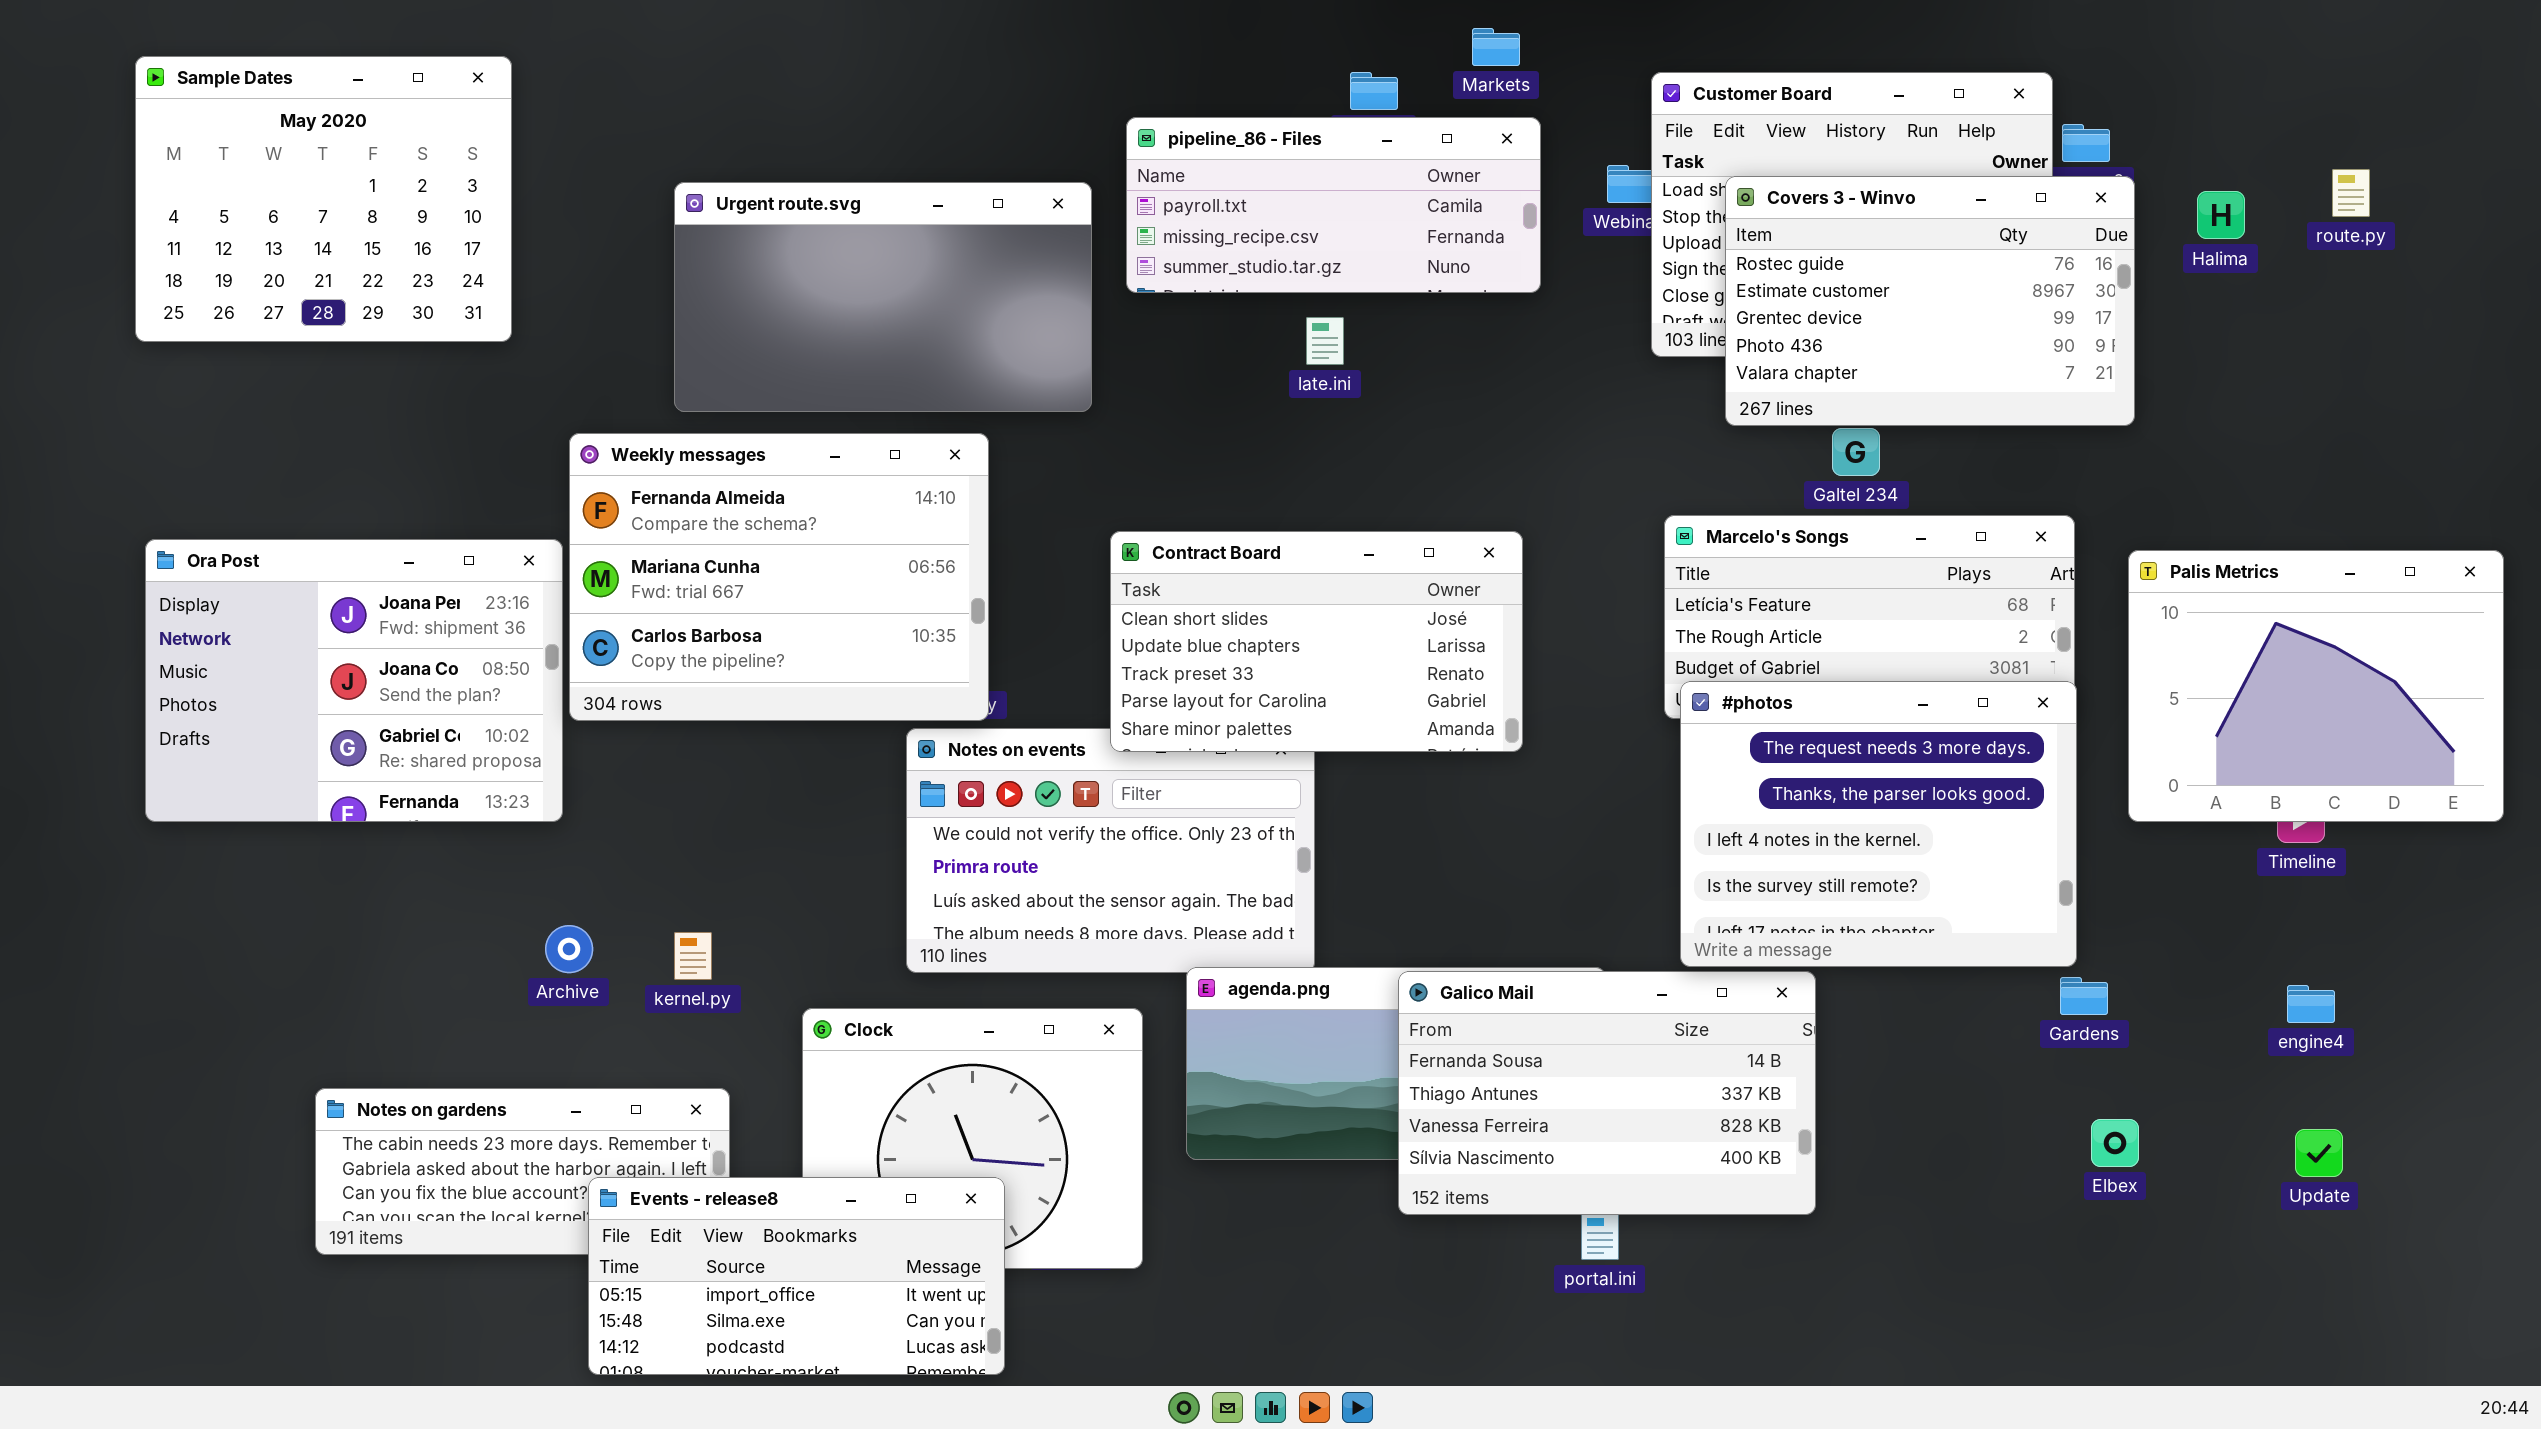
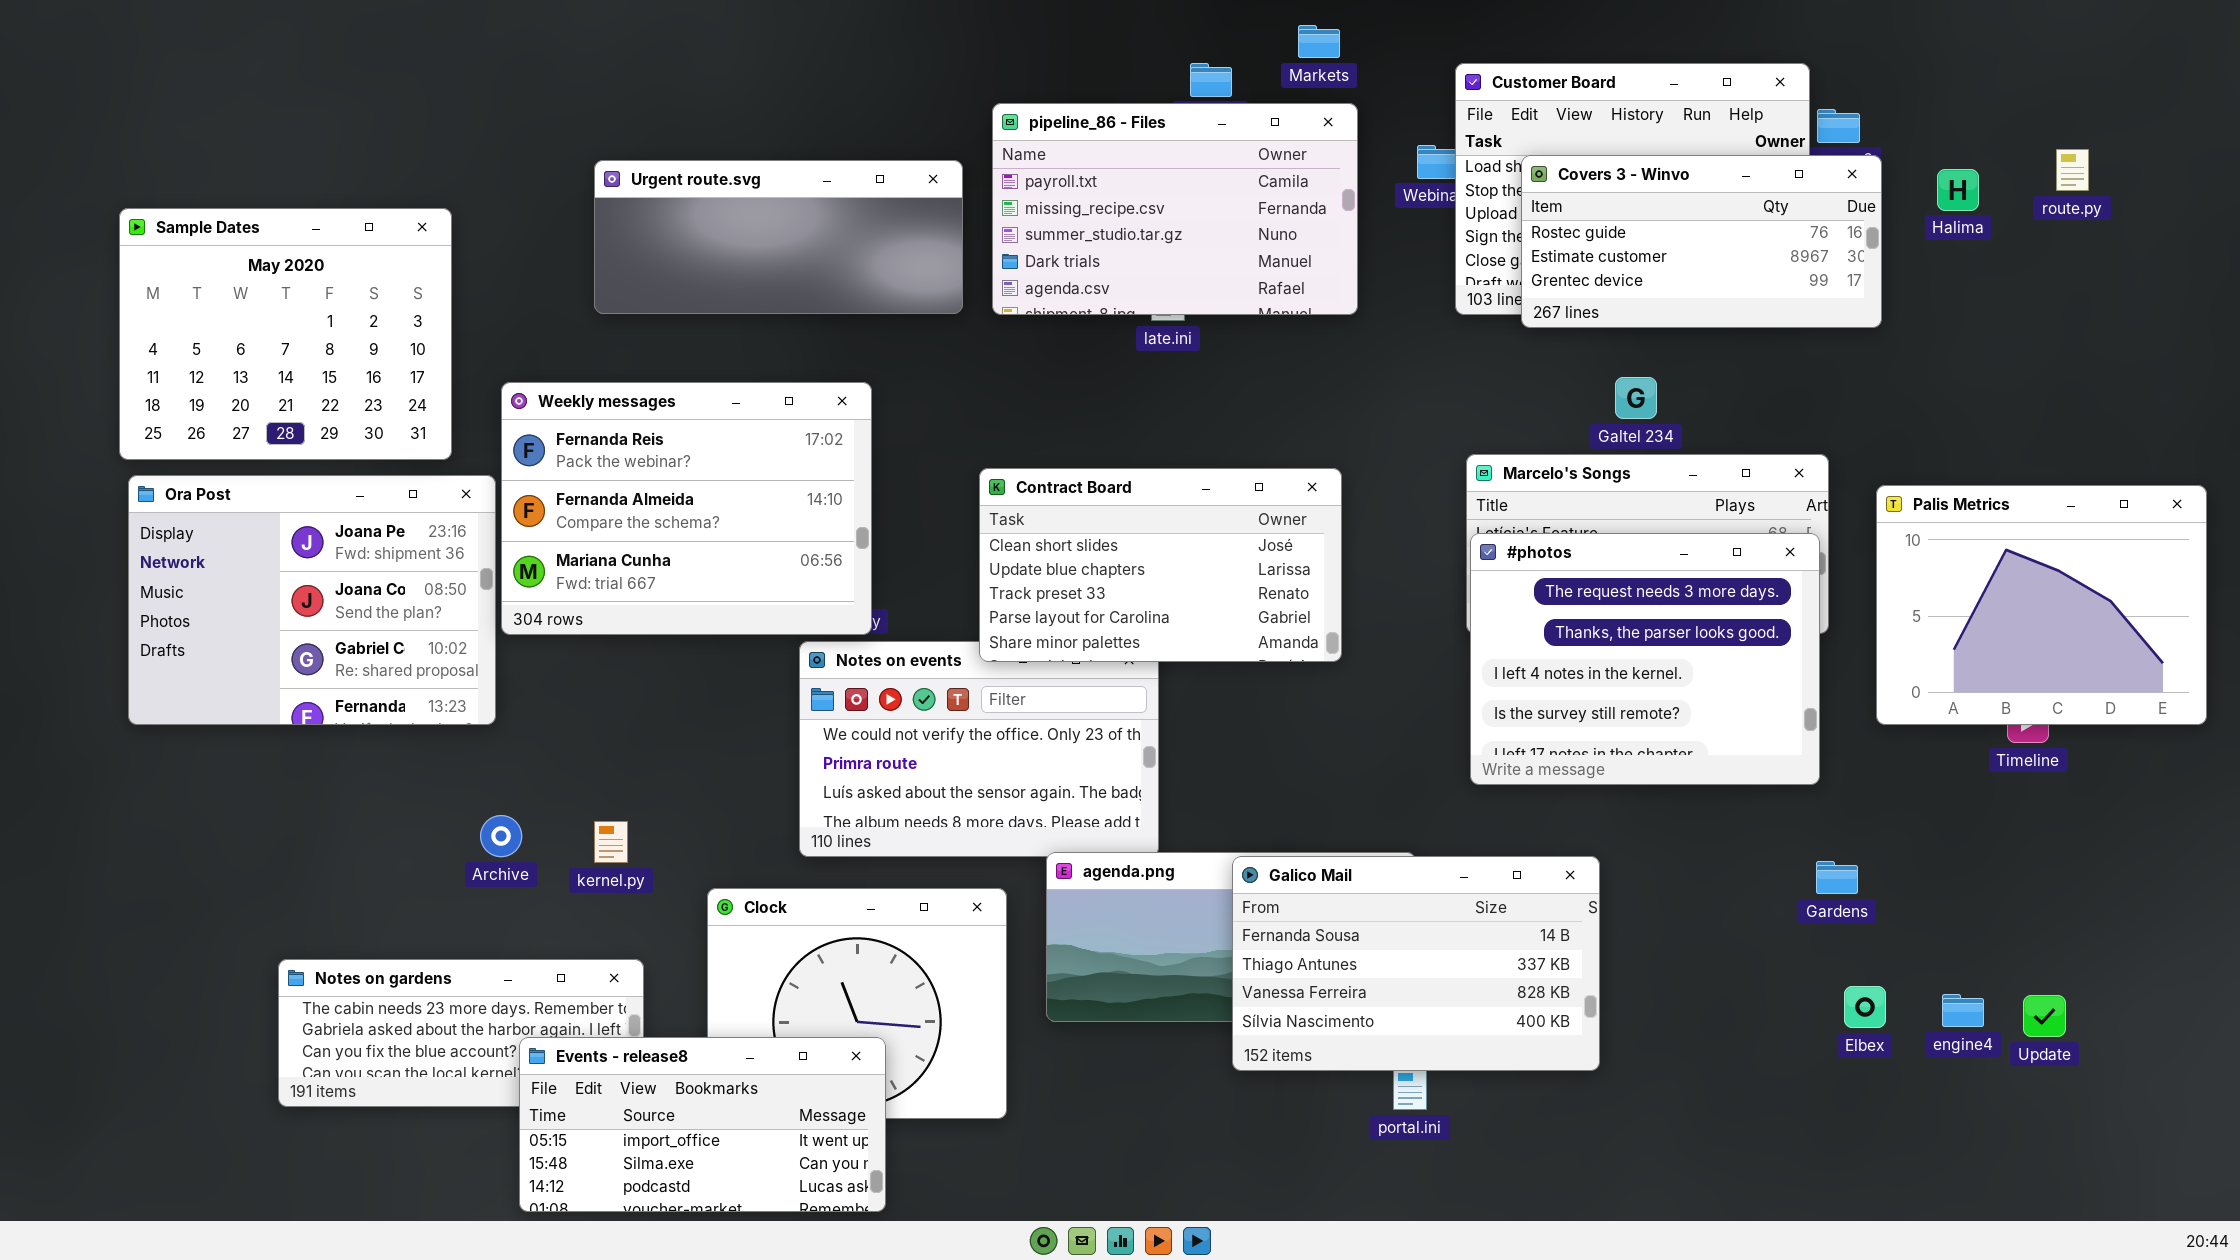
Sample Dates: [135,56,512,342] -> [119,208,452,460], moved
pipeline_86 - Files: [1126,117,1541,293] -> [992,103,1358,315], resized
Covers 3 - Winvo: [1725,176,2135,426] -> [1521,155,1882,328], resized
Urgent route.svg: [674,182,1092,412] -> [594,160,963,314], resized
Weekly messages: [569,433,989,721] -> [501,382,872,635], scrolled up 1 row
#photos: [1680,681,2077,967] -> [1470,533,1820,785], moved
engine4: [2287,985,2335,1023] -> [1942,994,1984,1027], moved

